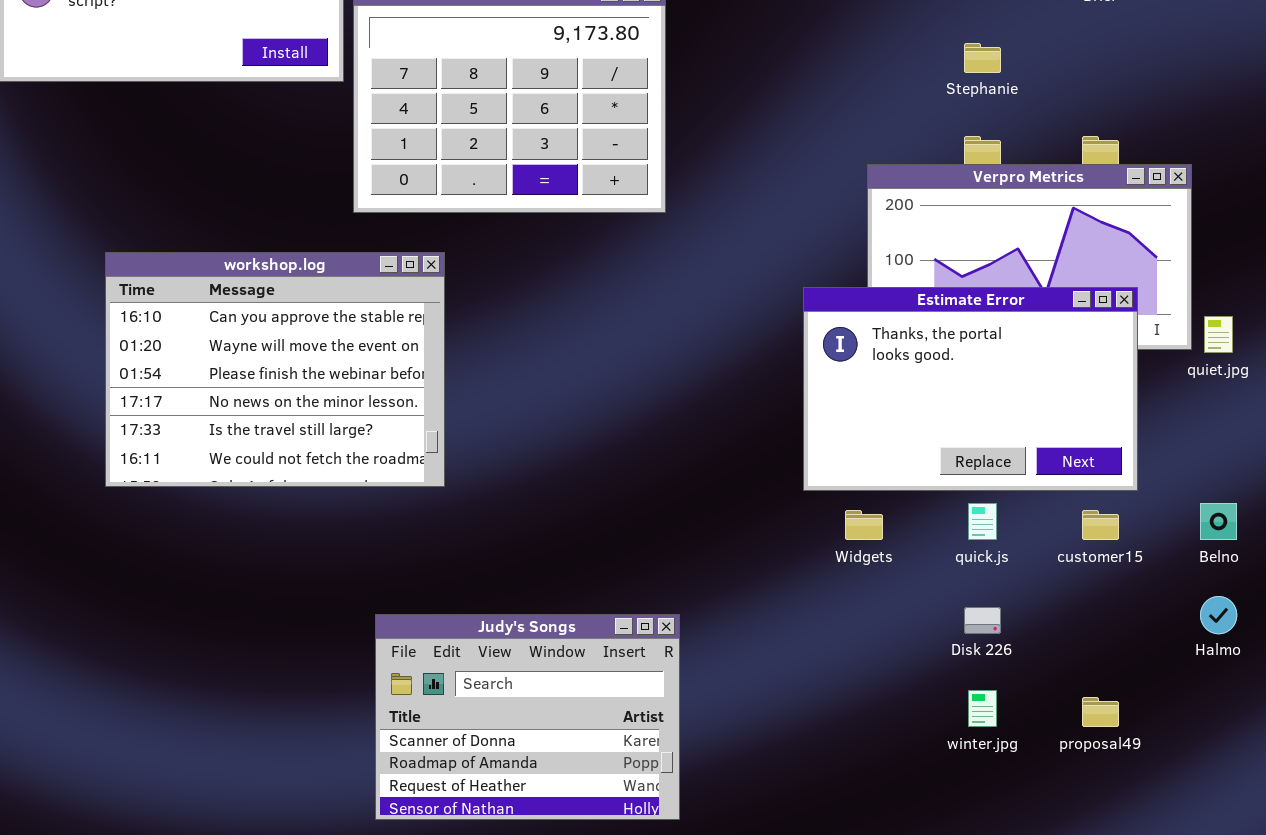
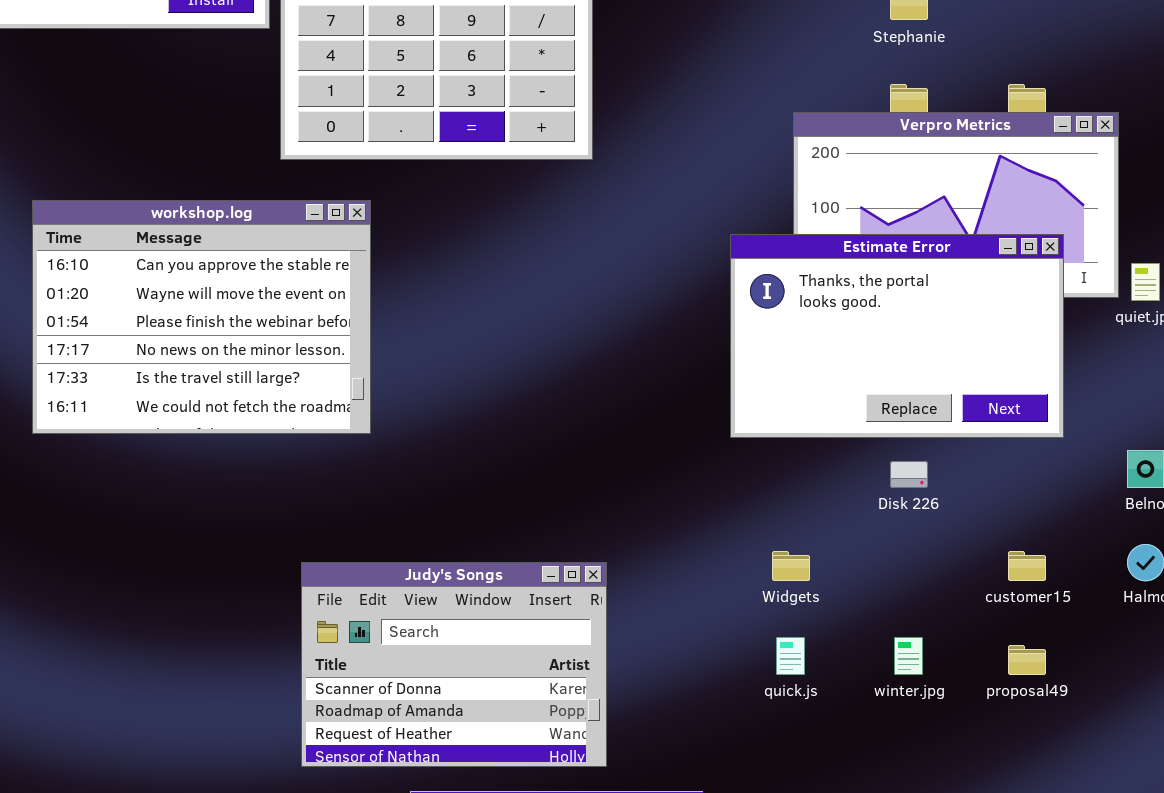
quick.js: [968,503,997,540] -> [776,637,805,675], moved
Widgets: [845,510,883,540] -> [772,551,810,581], moved
customer15: [1082,510,1119,540] -> [1008,551,1046,581], moved
Disk 226: [964,607,1001,634] -> [890,461,928,488], moved

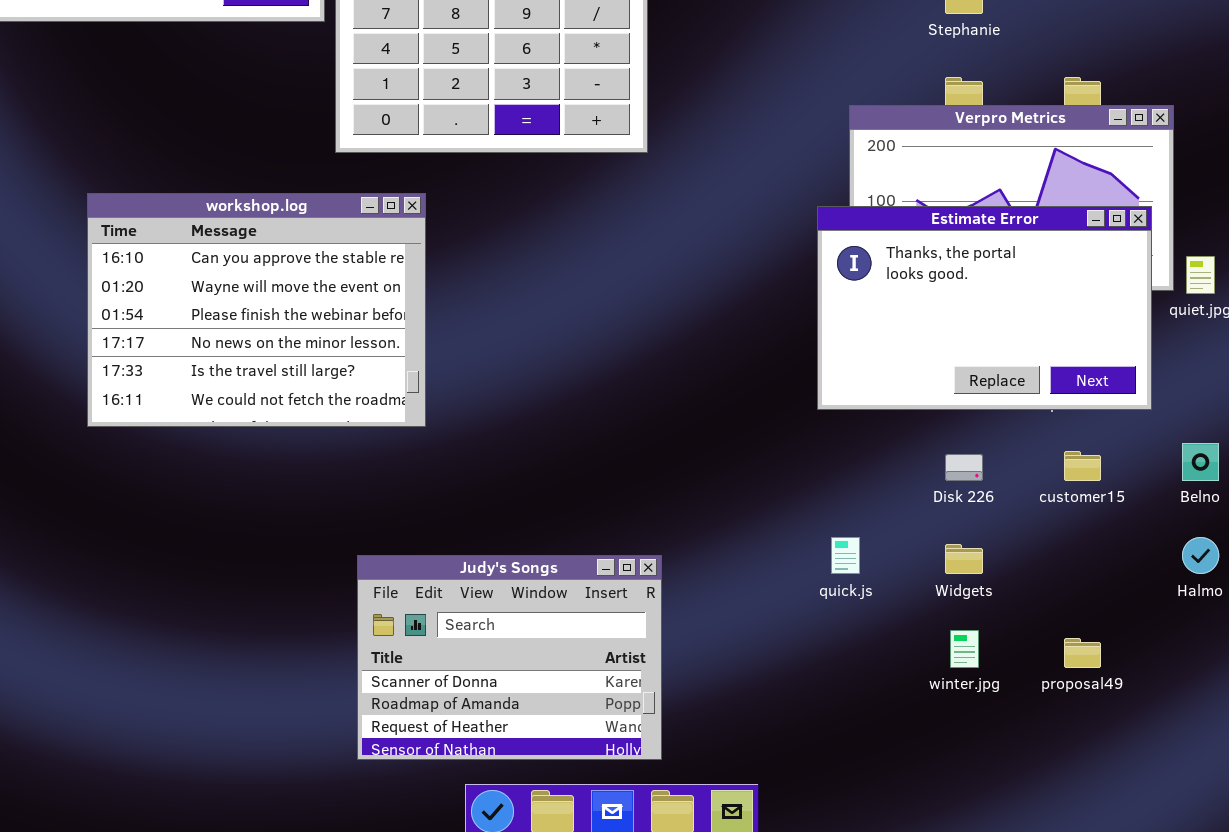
Estimate Error: [730,234,1064,438] -> [817,206,1152,410], moved
Widgets: [772,551,810,581] -> [945,544,983,574], moved
customer15: [1008,551,1046,581] -> [1064,451,1101,481], moved
quick.js: [776,637,805,675] -> [831,537,860,574], moved

